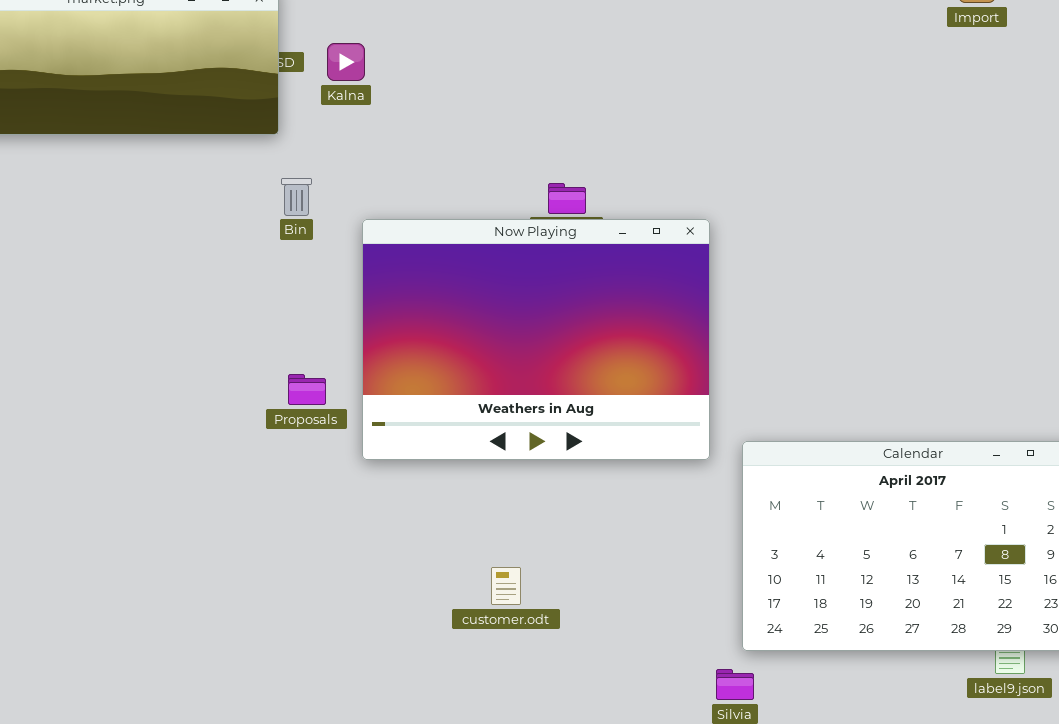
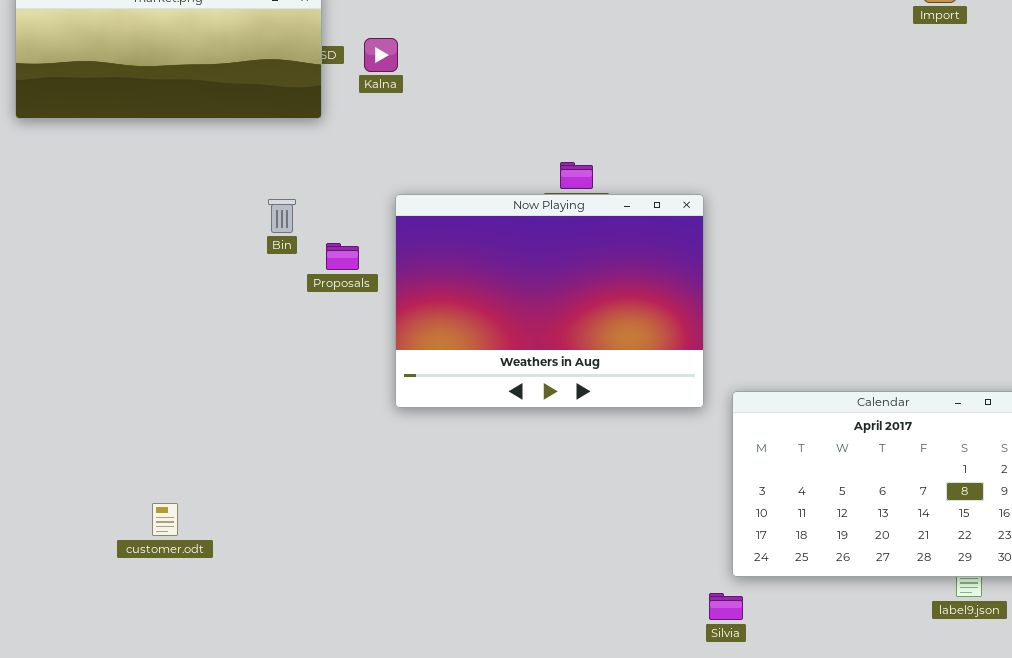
Bin: [281,178,312,216] -> [268,199,296,233], moved
Proposals: [288,374,326,405] -> [326,243,359,270], moved
customer.odt: [491,567,521,605] -> [152,503,178,536], moved

